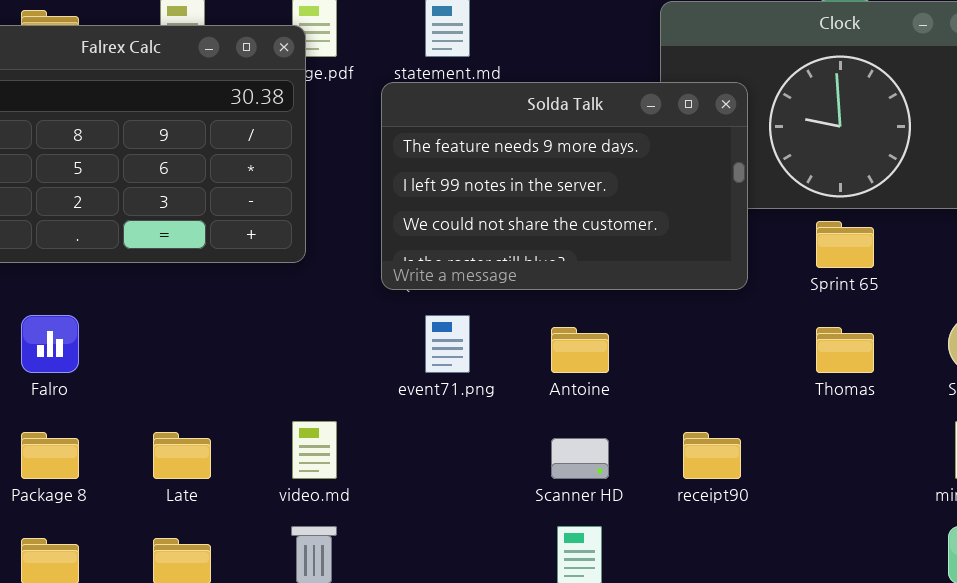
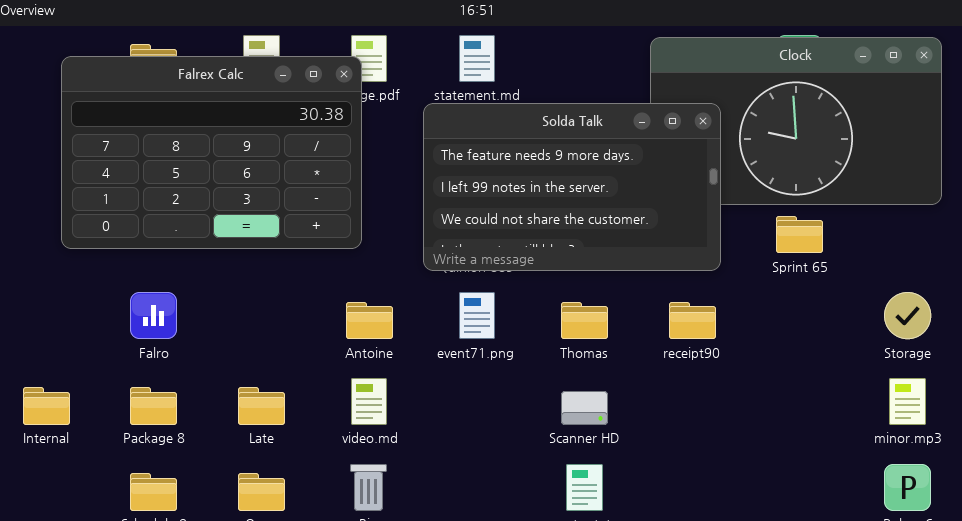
Antoine: [551,327,609,373] -> [346,302,393,339], moved
Thomas: [816,327,874,373] -> [561,302,608,339], moved
receipt90: [683,432,741,479] -> [669,302,716,339], moved

